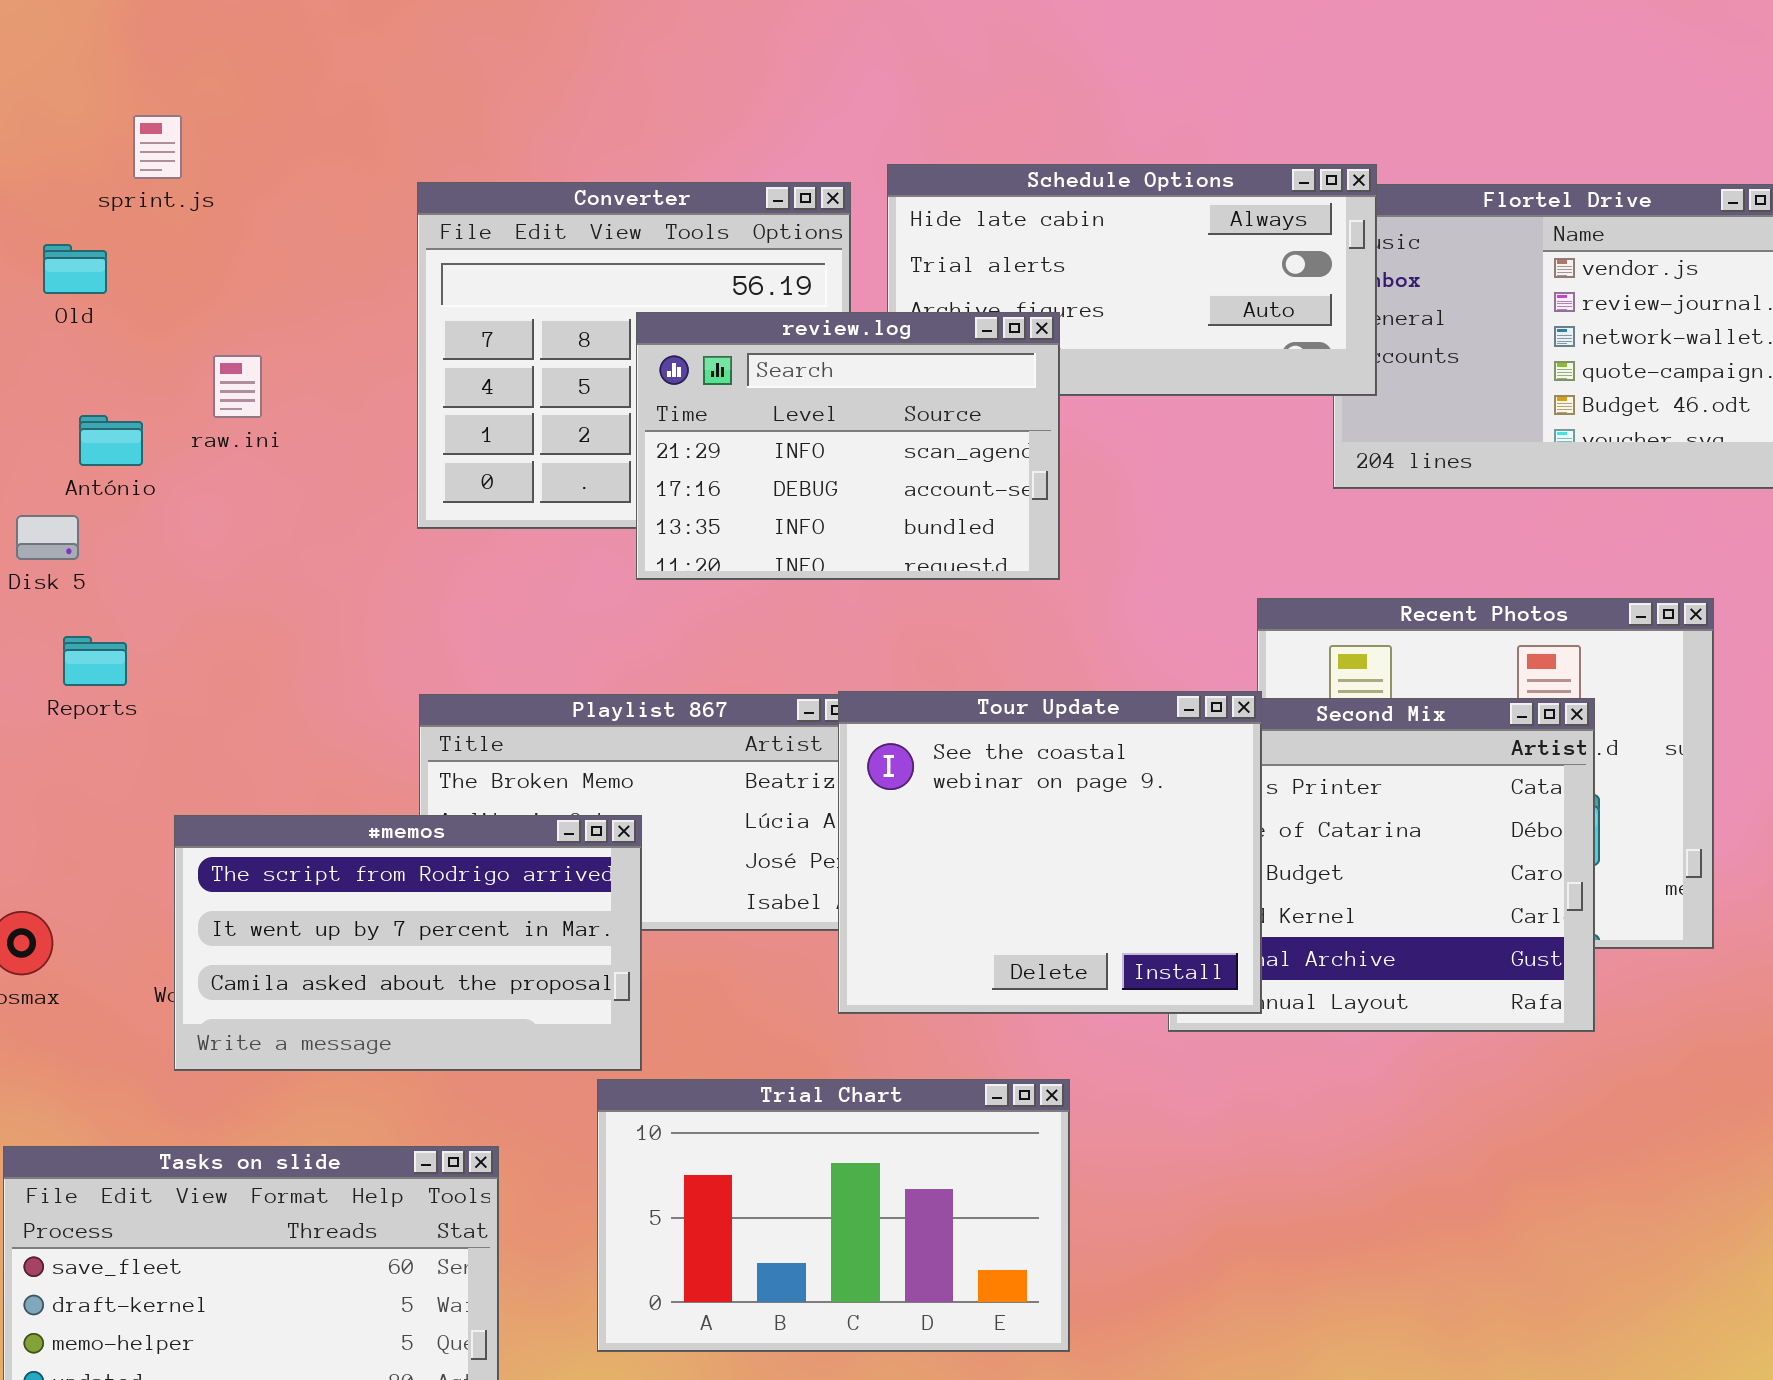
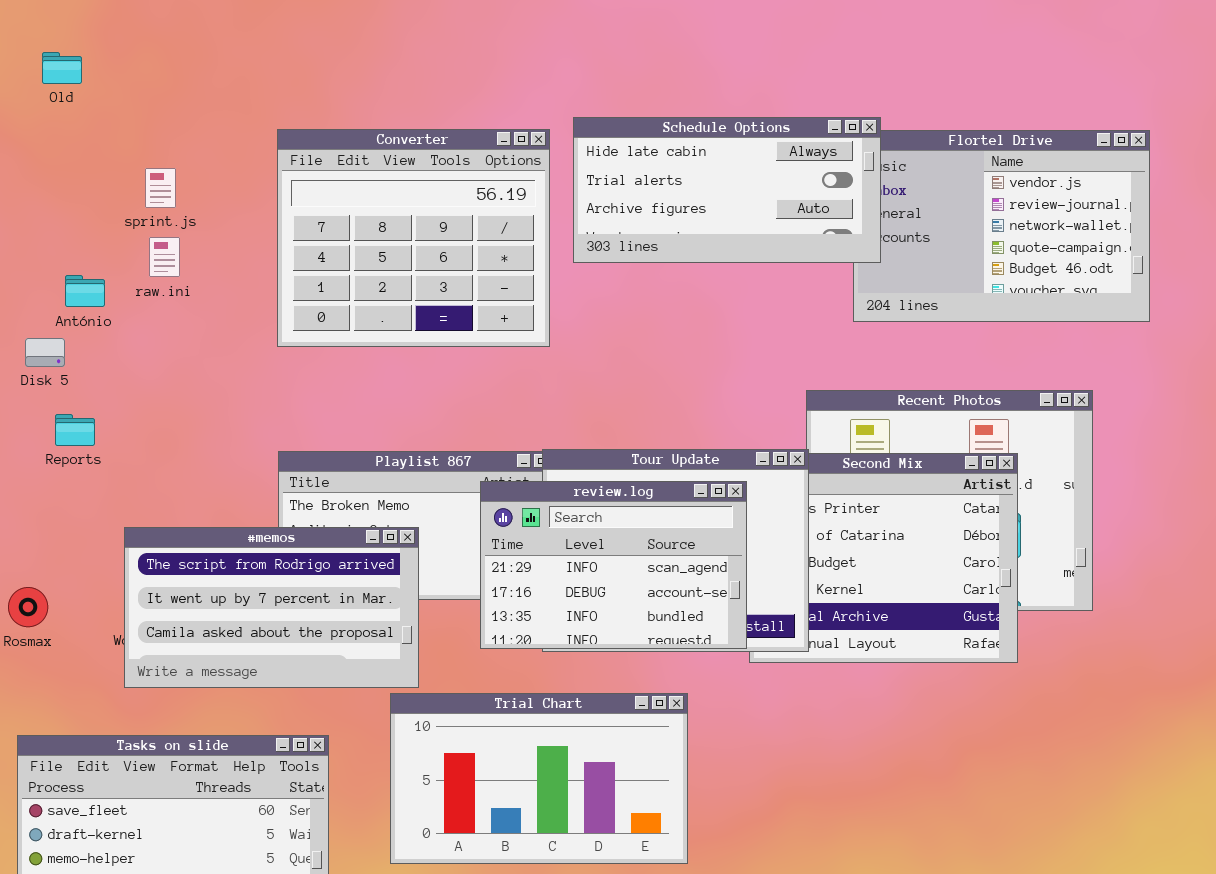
sprint.js: [133,115,182,179] -> [145,168,176,208], moved
Old: [43,244,107,294] -> [42,52,82,84], moved
review.log: [636,312,1060,580] -> [480,481,747,649], moved

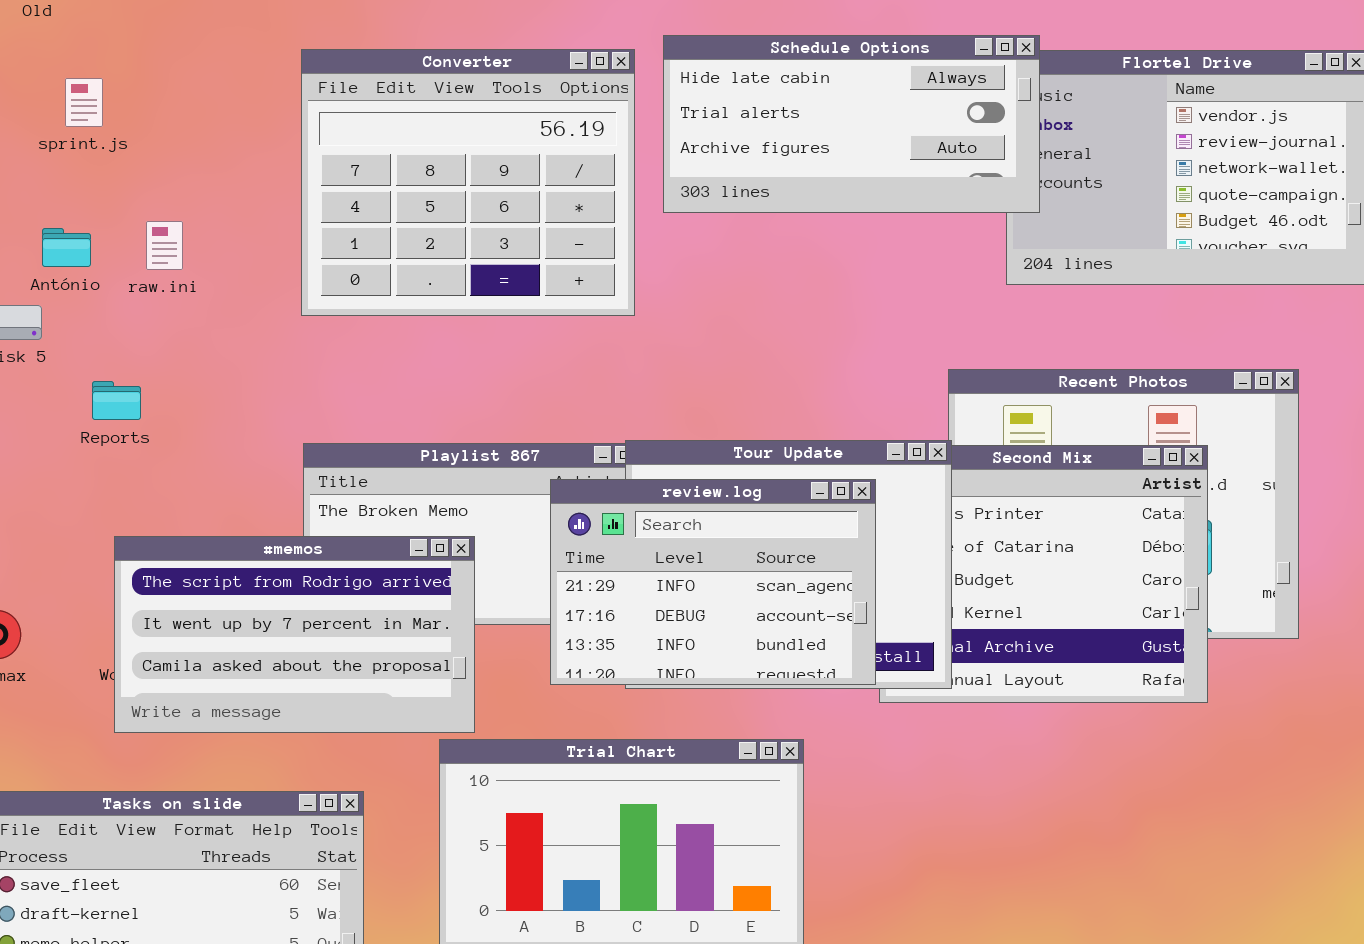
sprint.js: [145,168,176,208] -> [65,78,103,127], moved
raw.ini: [149,237,180,277] -> [146,221,183,270], moved
Reports: [55,414,95,446] -> [92,381,141,420], moved

